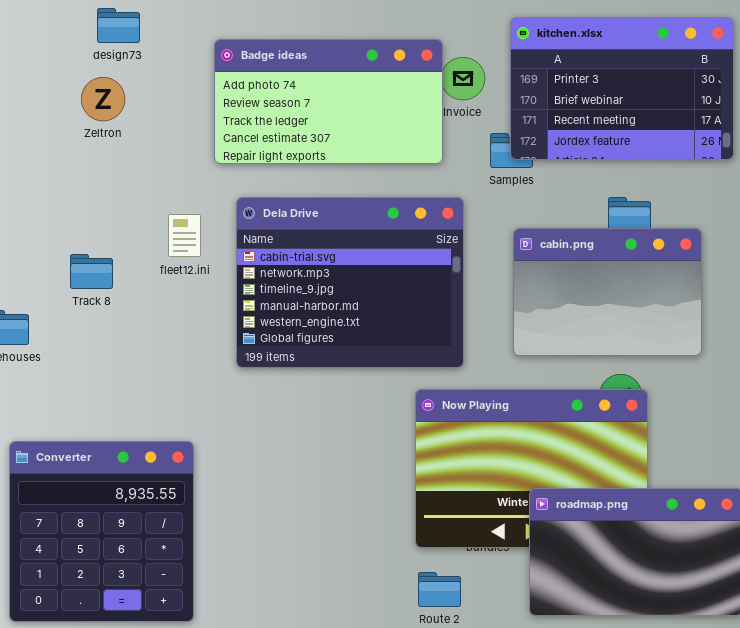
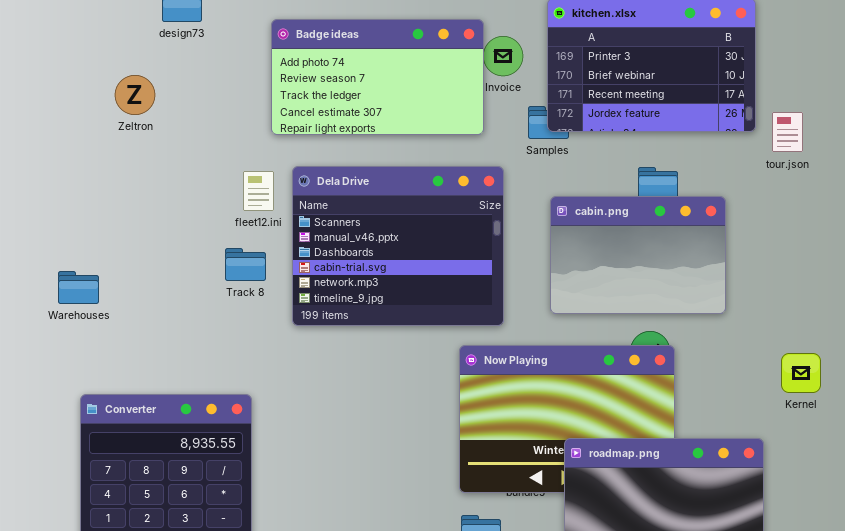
Zeltron: [81,77,125,121] -> [115,75,155,115], moved
Dela Drive: [236,197,464,368] -> [292,166,504,326], scrolled up 3 rows
fleet12.ini: [168,214,201,257] -> [243,171,274,211], moved
Track 8: [70,254,113,289] -> [225,248,266,281], moved

